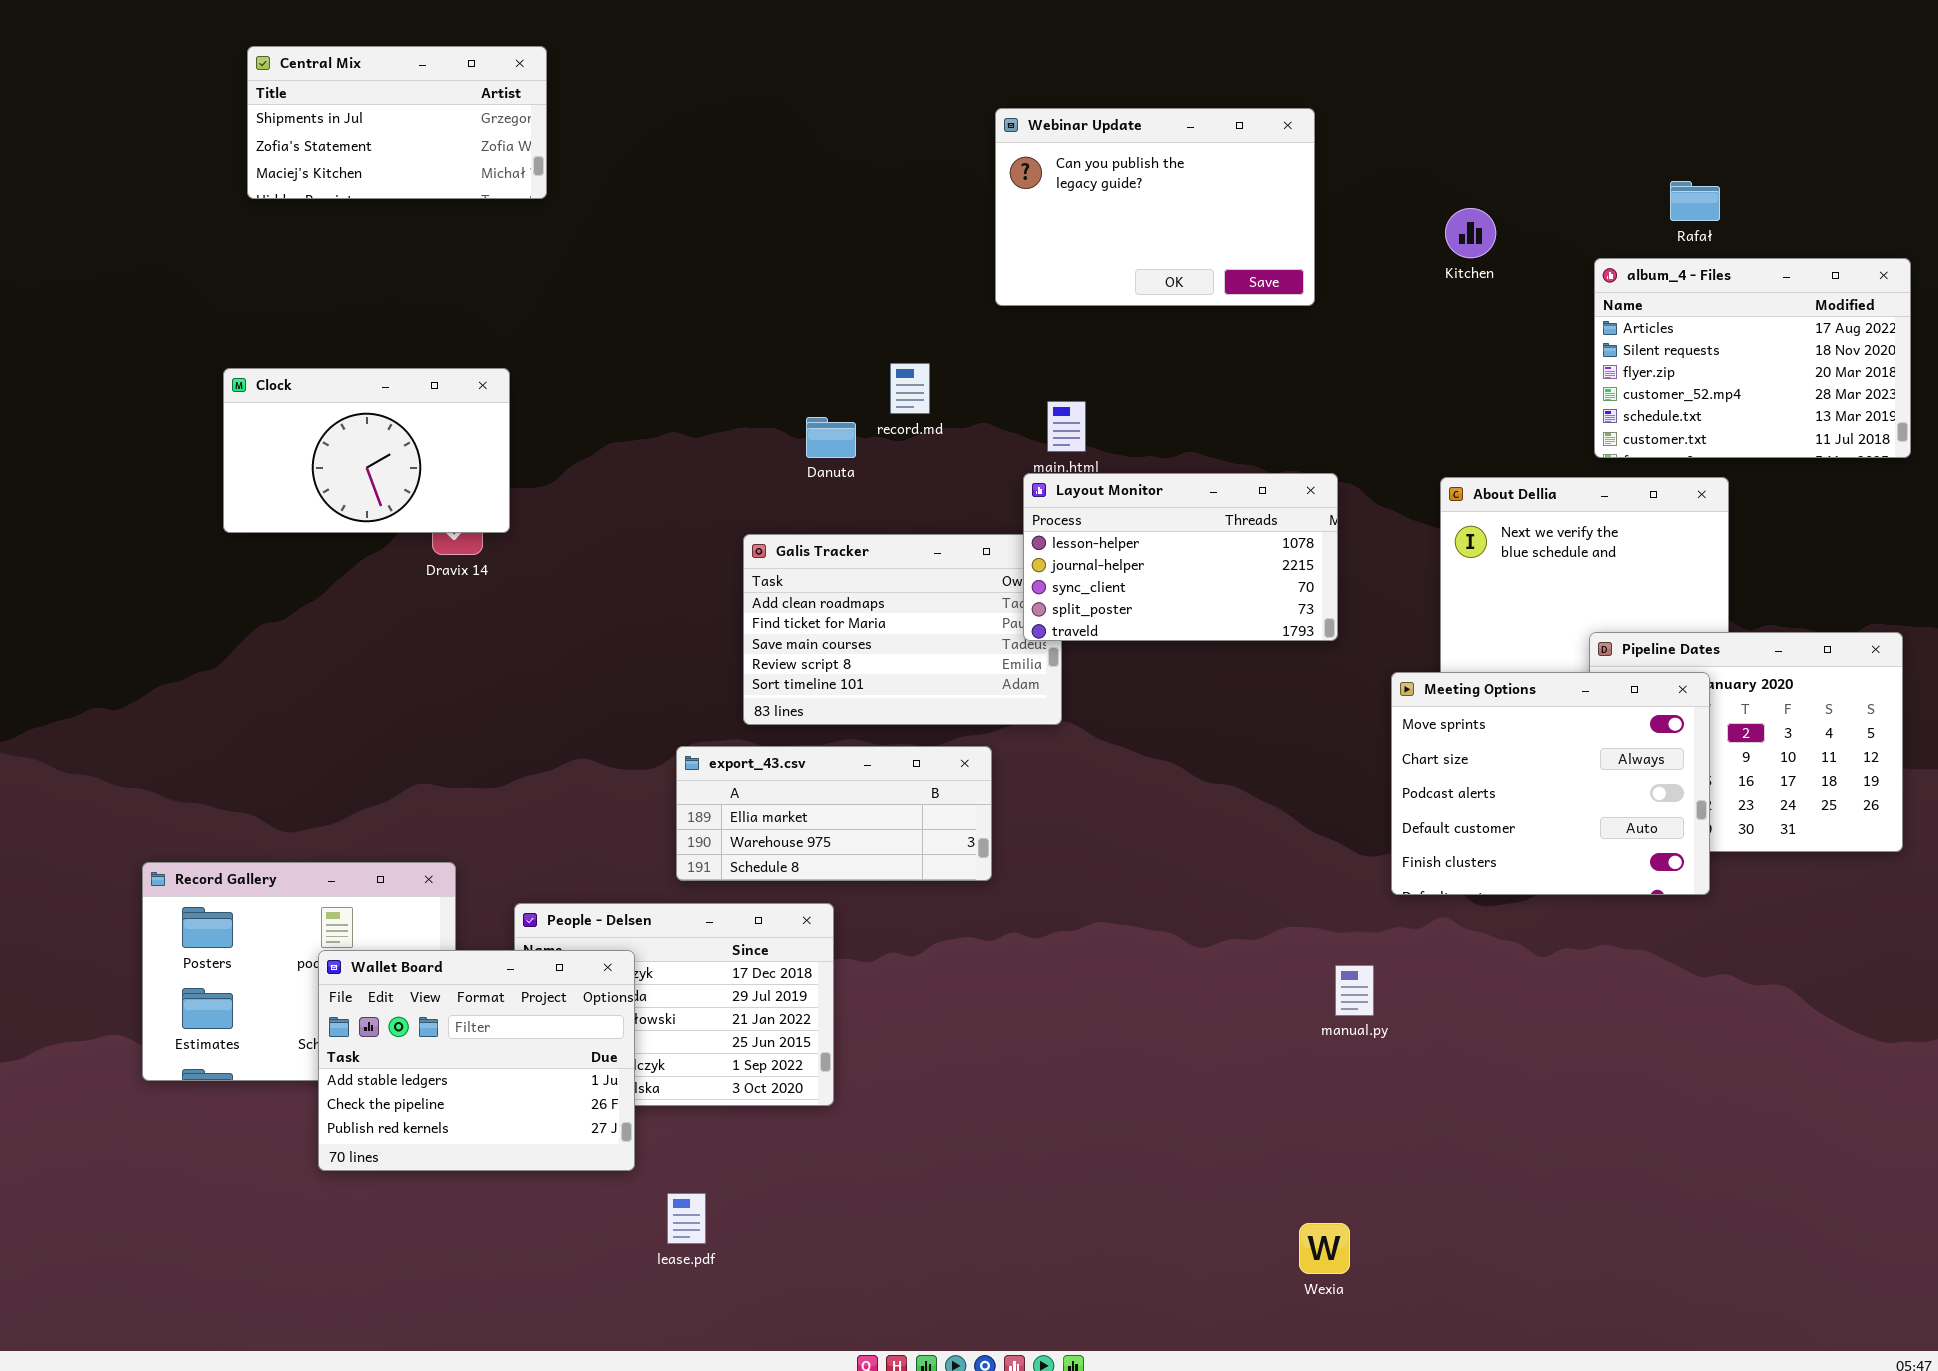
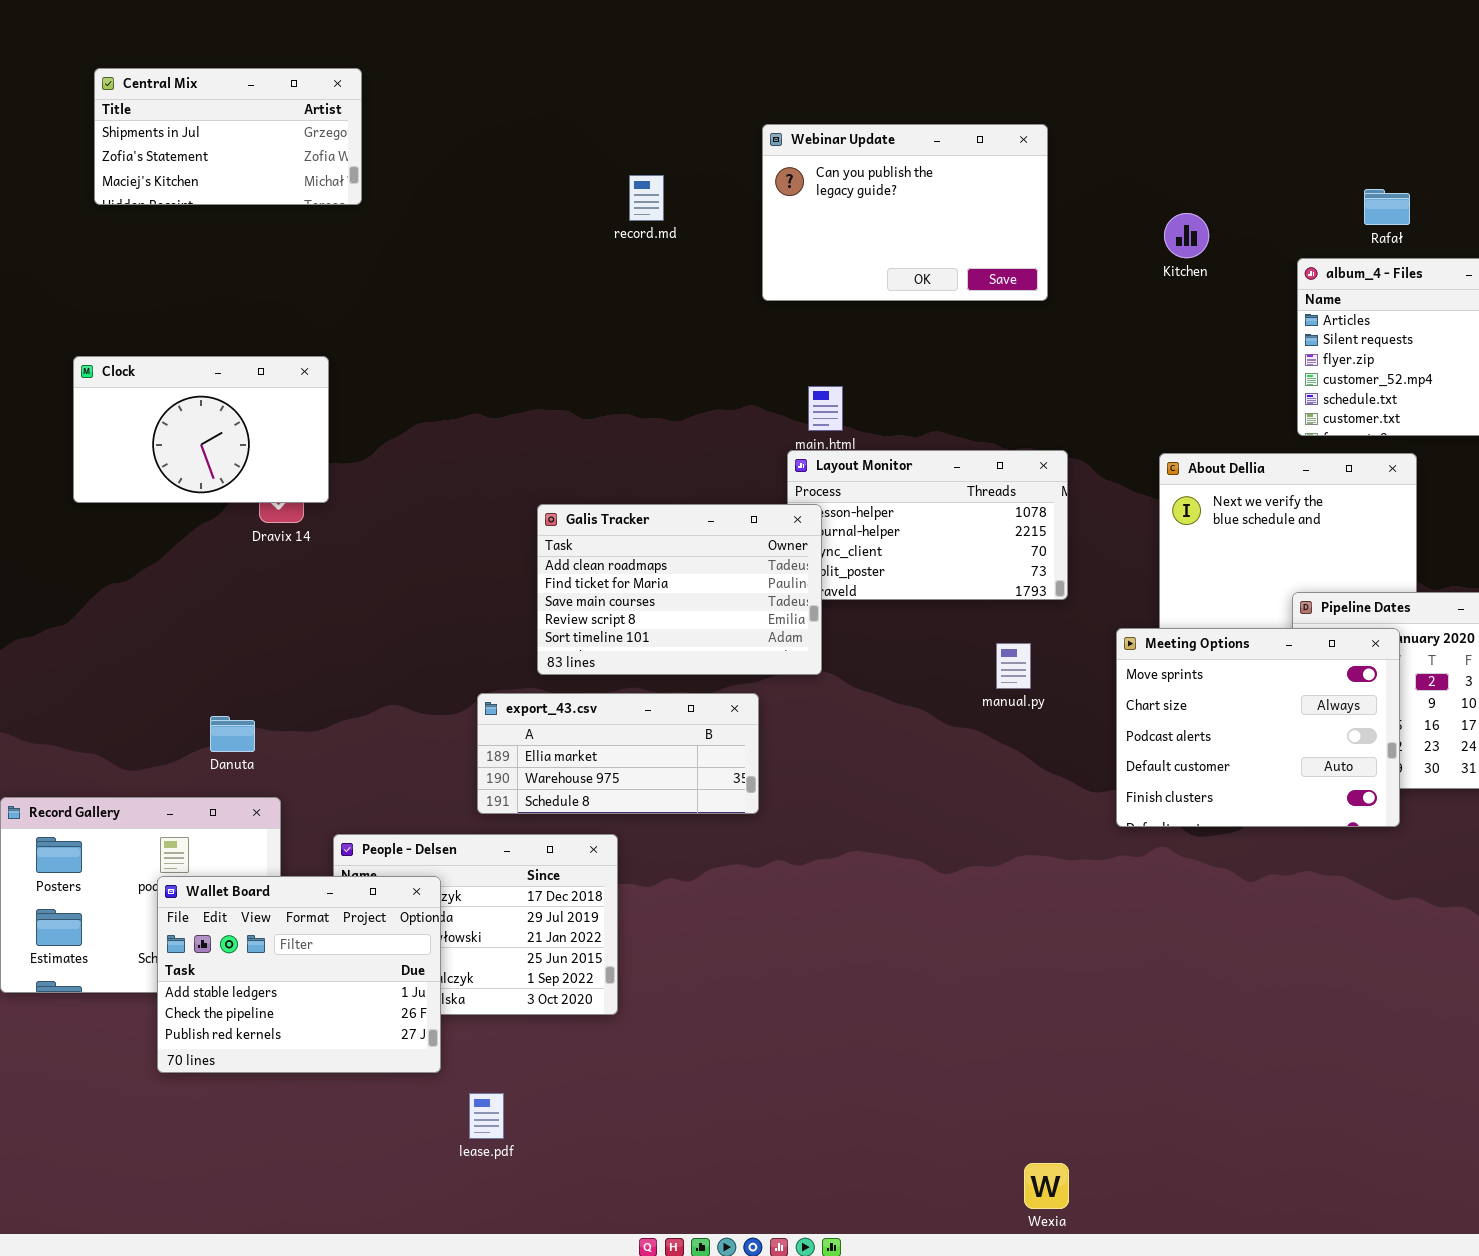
record.md: [890,363,930,414] -> [629,175,664,221], moved
Danuta: [806,417,856,458] -> [210,716,255,752], moved
Galis Tracker: [743,534,1062,725] -> [537,504,822,675], raised
manual.py: [1335,965,1374,1016] -> [996,643,1031,689], moved
Wexia: [1299,1223,1350,1274] -> [1024,1163,1069,1209], moved

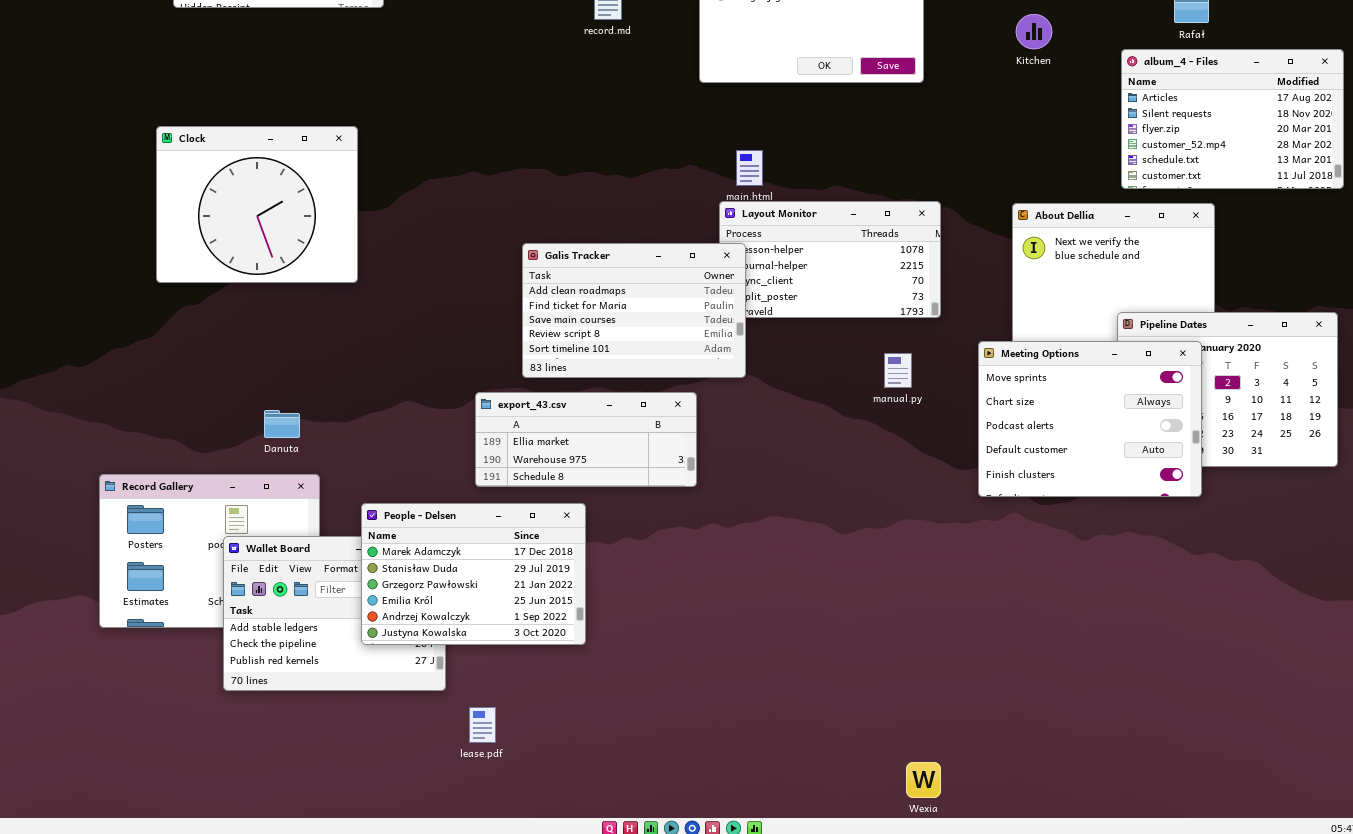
Clock: [73,356,329,503] -> [156,126,358,283], resized
People - Delsen: [333,834,618,1015] -> [361,503,586,645], raised

